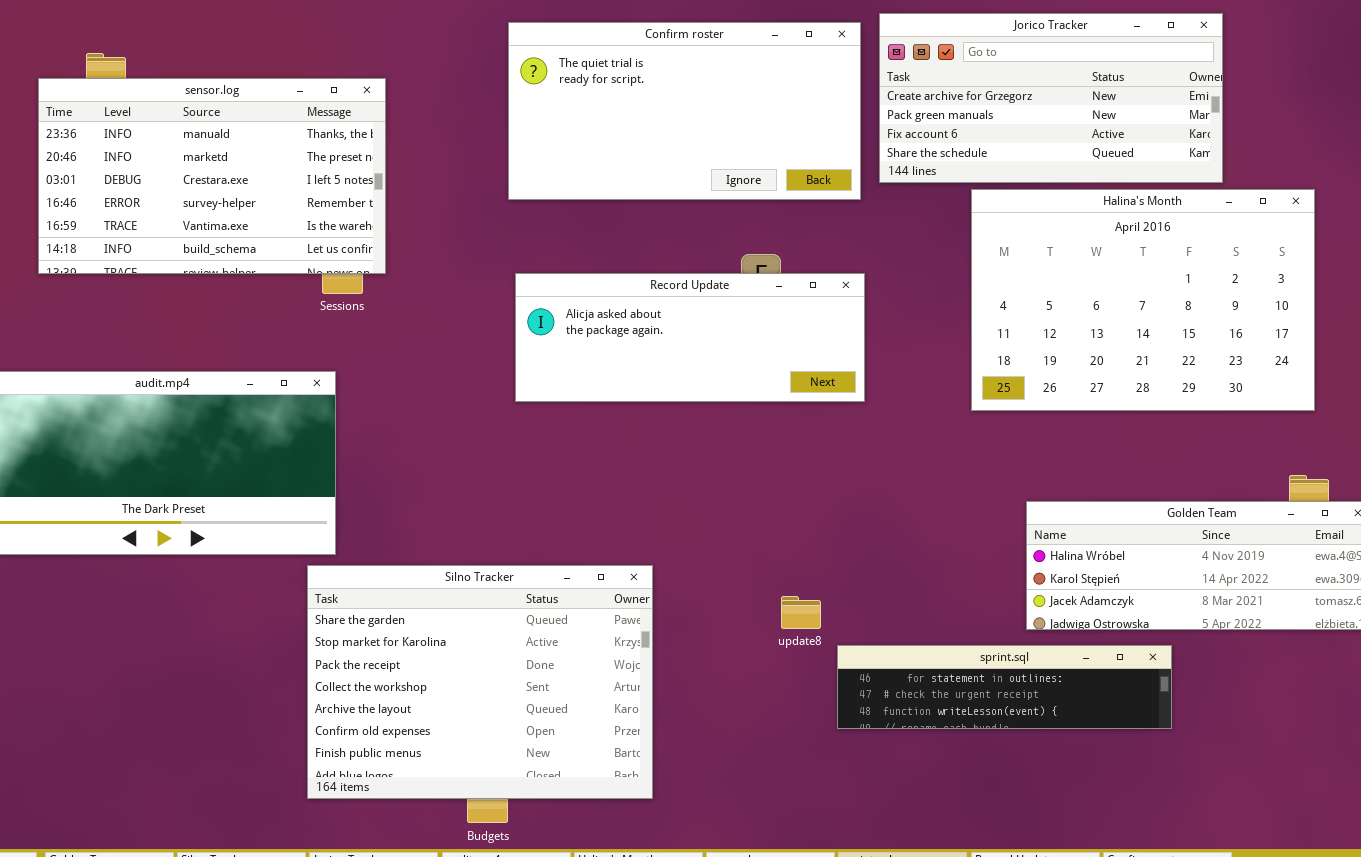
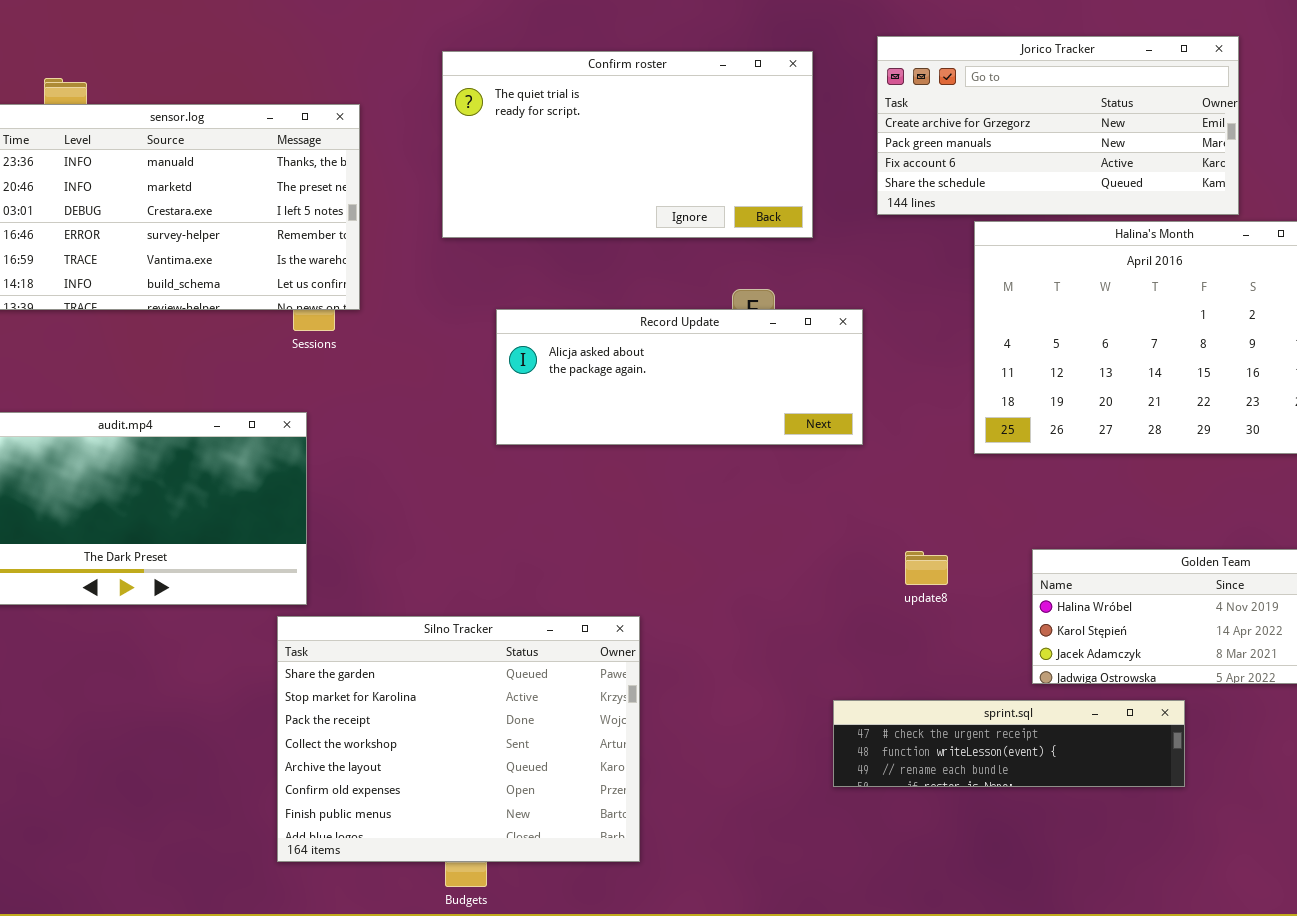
Confirm roster: [508,22,861,200] -> [442,51,813,238], moved
update8: [781,596,821,629] -> [905,551,948,585], moved
sprint.sql: [837,645,1172,729] -> [833,700,1185,787], scrolled down 1 row

